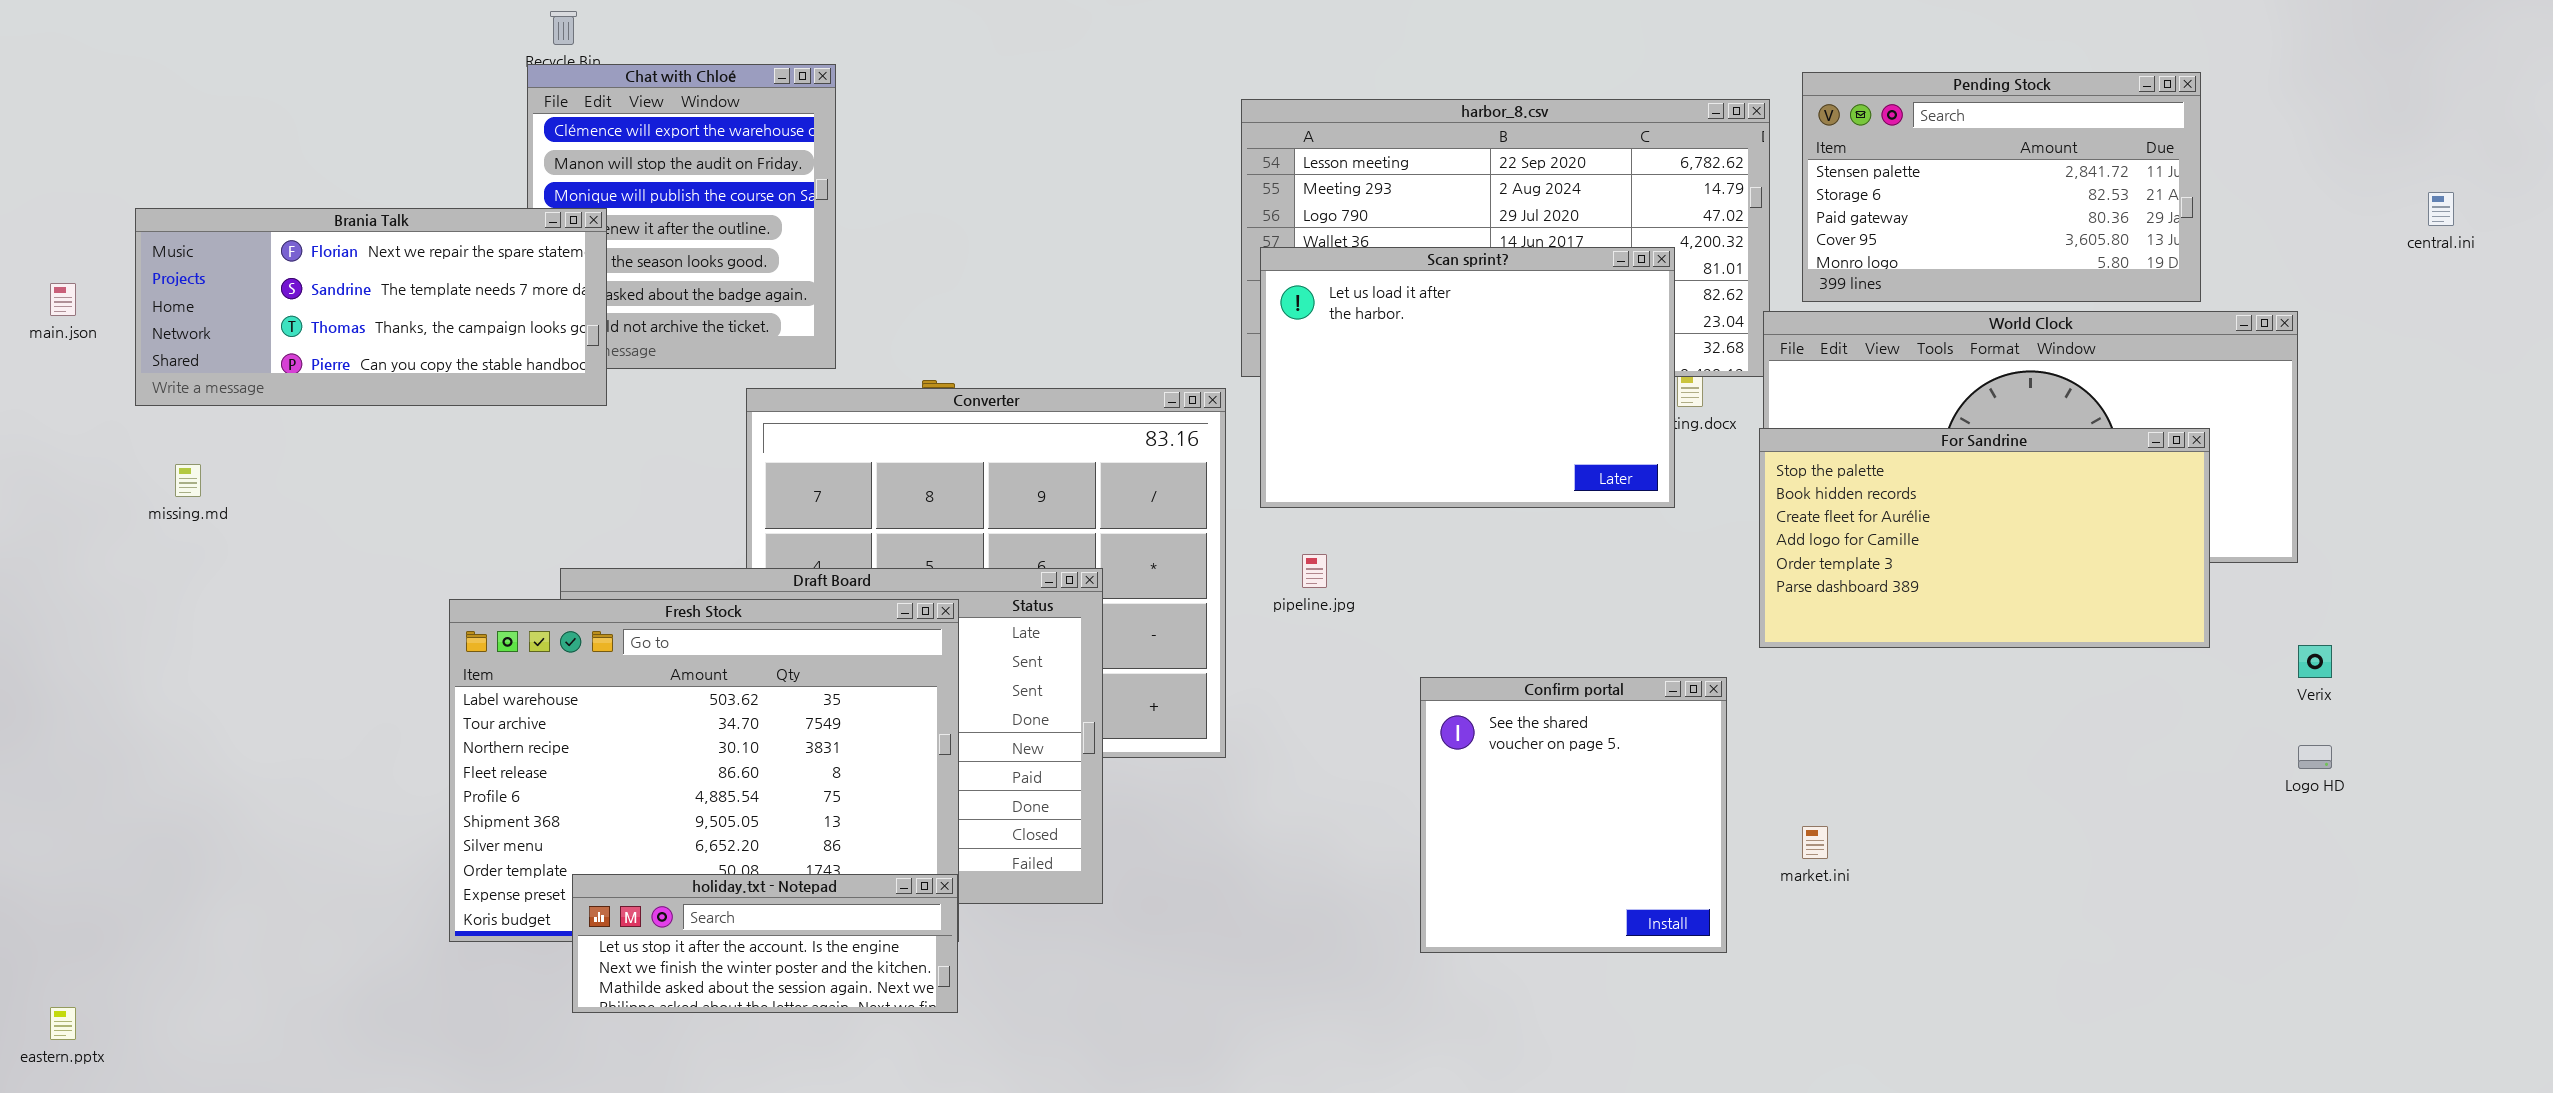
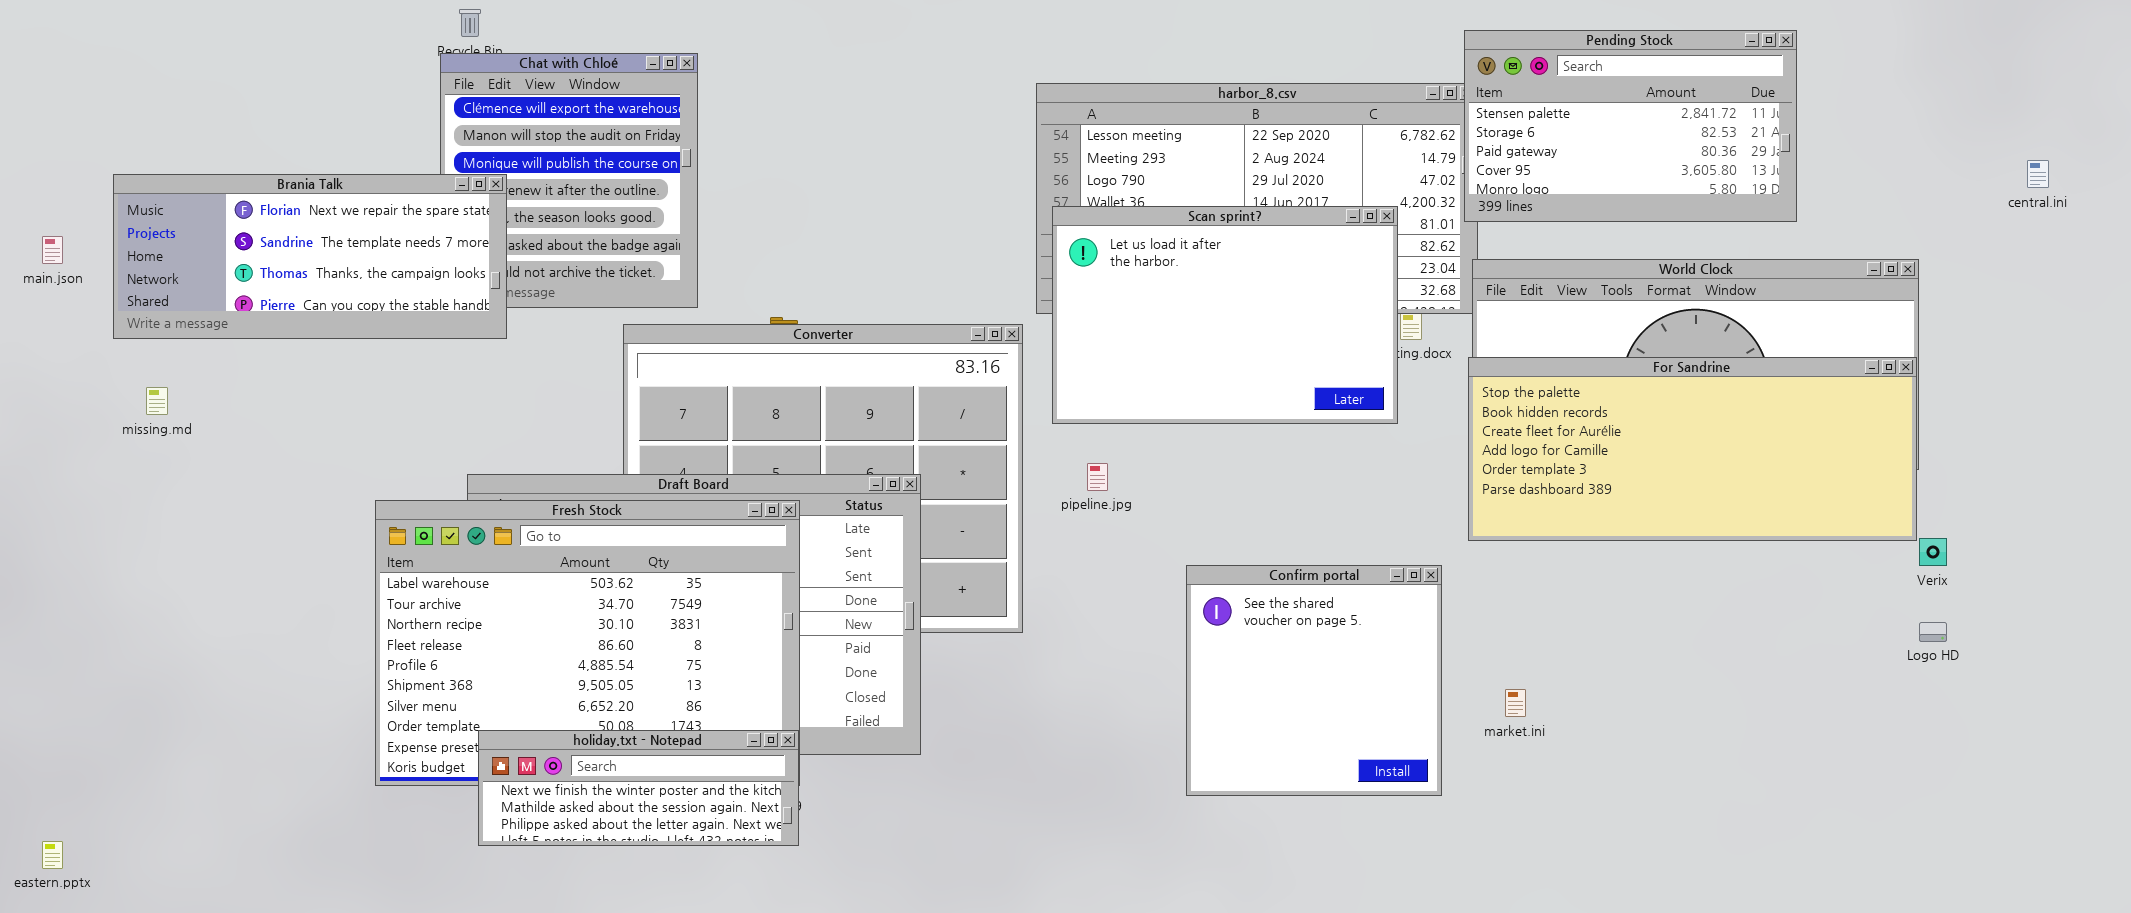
Pending Stock: [1802,72,2201,302] -> [1464,30,1797,222], moved
For Sandrine: [1759,428,2210,648] -> [1468,357,1917,541], resized
holiday.txt - Notepad: [572,874,958,1013] -> [478,730,799,846], scrolled down 1 row

